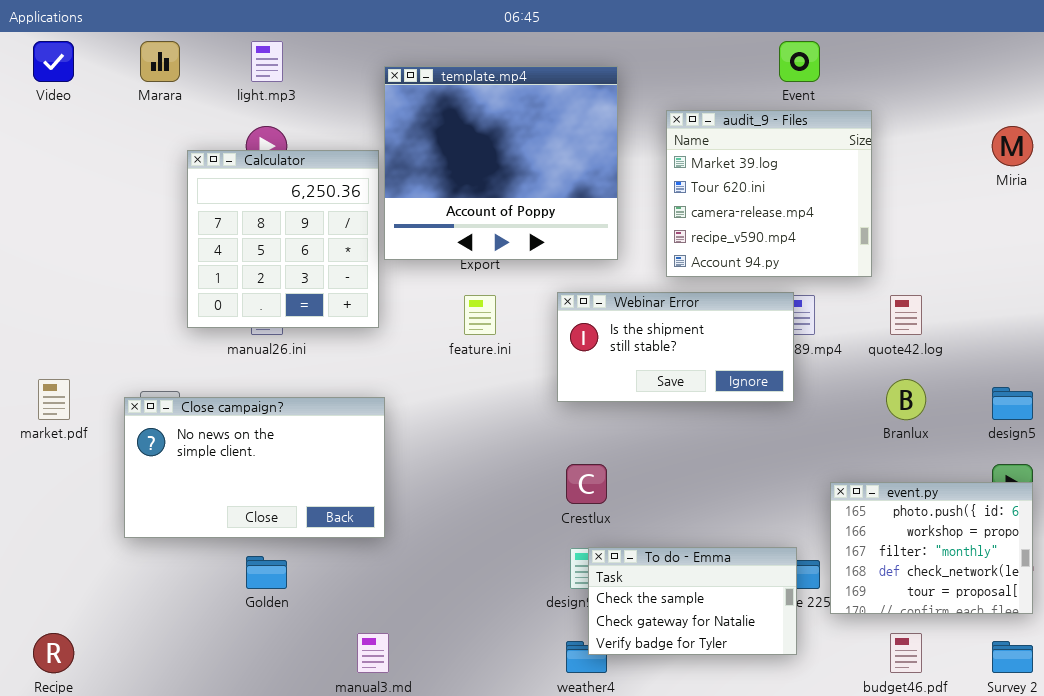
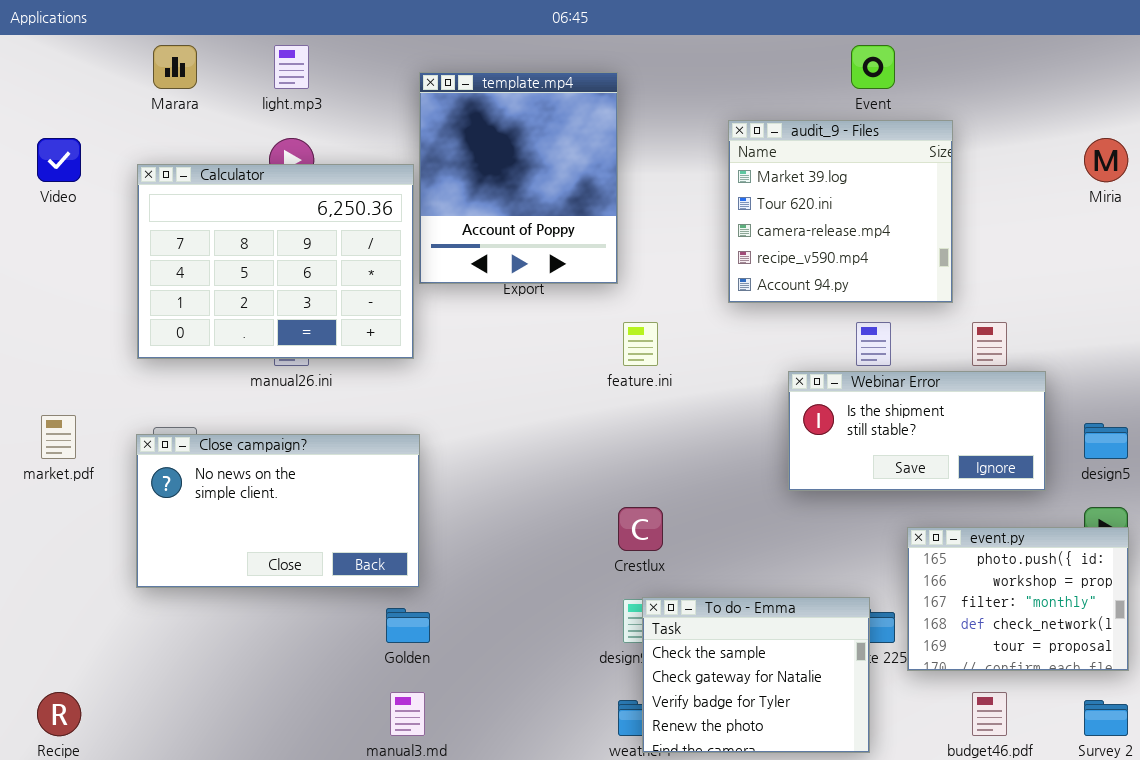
Video: [33,41,74,82] -> [37,138,81,182], moved
template.mp4: [384,66,618,260] -> [419,72,618,284], resized
Calculator: [187,150,379,328] -> [137,164,414,359], resized
Webinar Error: [557,292,794,402] -> [788,371,1046,491], moved
feature.ini: [464,295,496,335] -> [623,322,658,366], moved
To do - Emma: [588,547,797,655] -> [642,597,870,753], resized
Golden: [246,556,287,589] -> [386,608,430,643], moved

